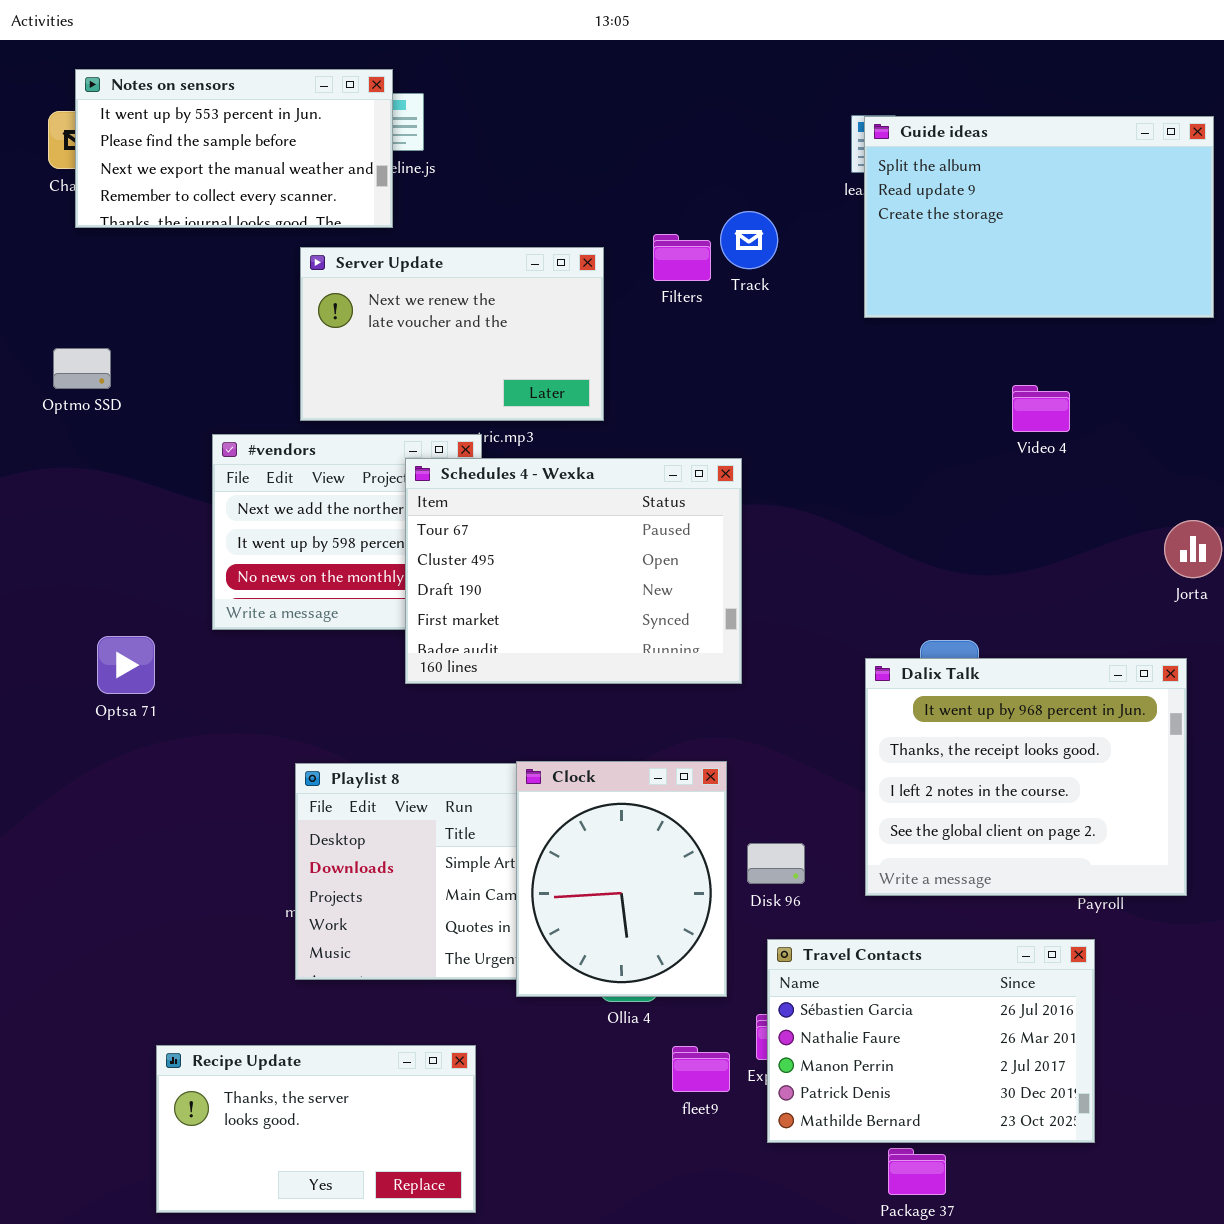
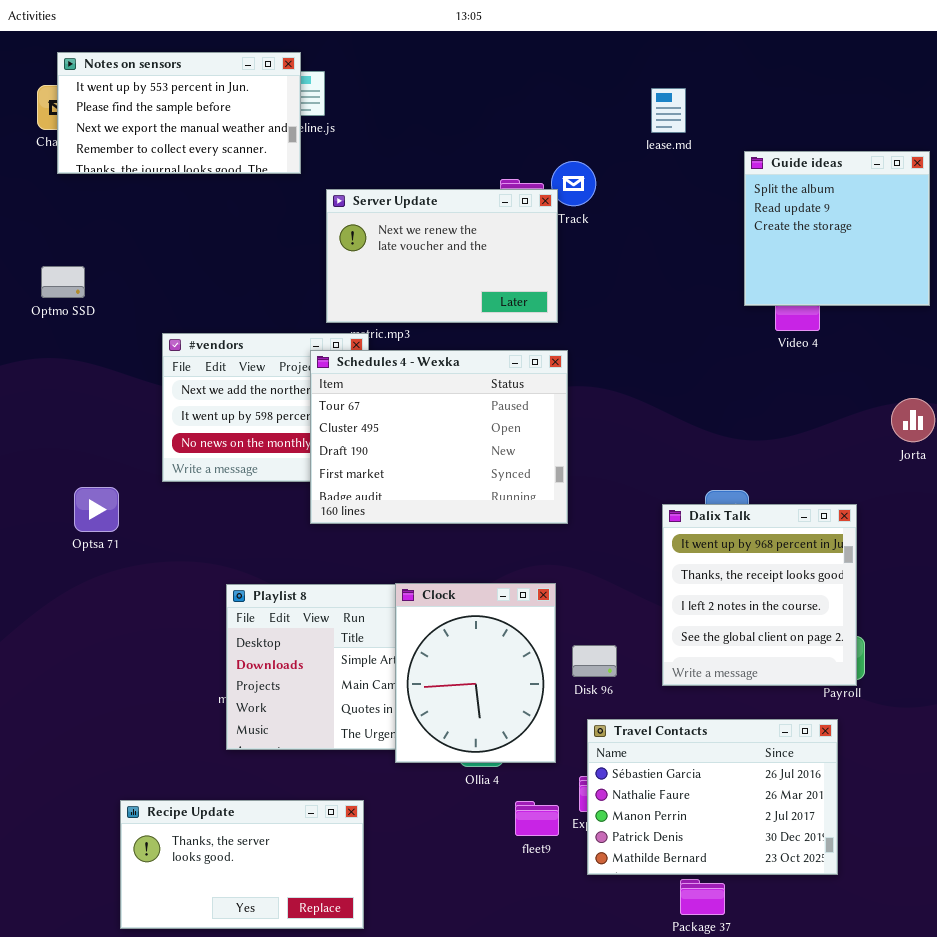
Guide ideas: [864,116,1214,318] -> [744,151,930,306], moved, resized
Server Update: [300,247,604,421] -> [326,189,558,323], moved
Dalix Talk: [865,658,1187,896] -> [662,504,857,686], resized

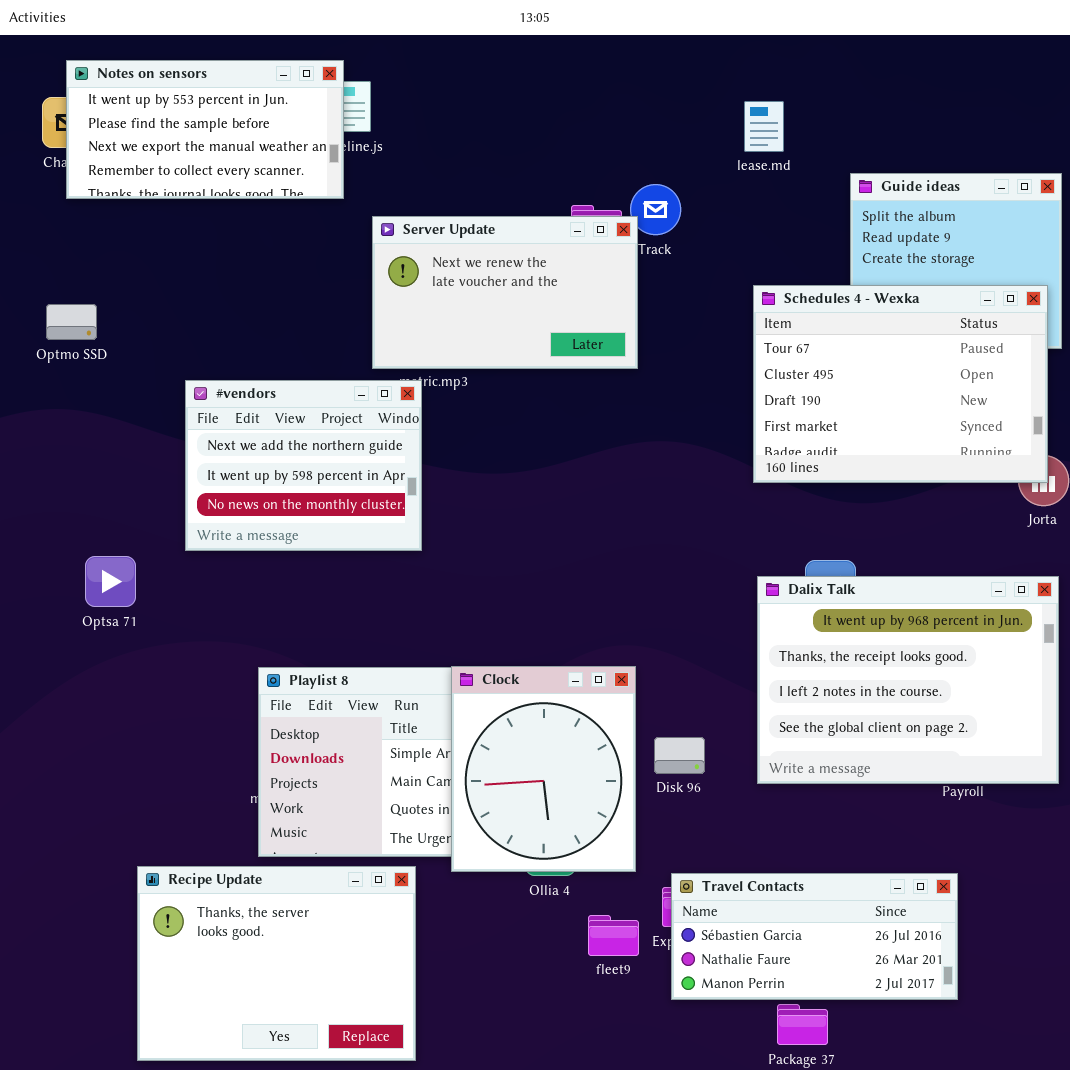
Schedules 4 - Wexka: [310,350,568,524] -> [753,285,1048,483], moved
Dalix Talk: [662,504,857,686] -> [757,576,1059,784], resized
Travel Contacts: [587,719,838,875] -> [671,873,958,1000], resized
Recipe Update: [120,800,364,929] -> [137,866,416,1061], resized

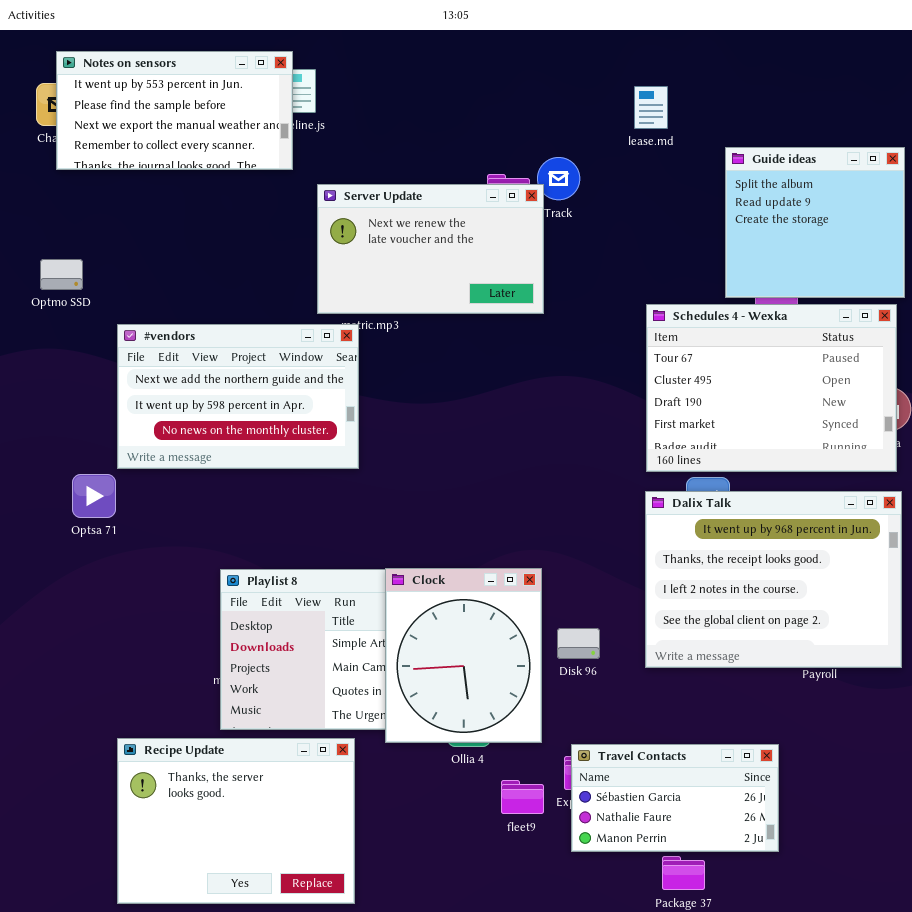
Schedules 4 - Wexka: [753,285,1048,483] -> [646,304,897,472], moved
#vendors: [185,380,422,551] -> [117,324,359,469], resized
Travel Contacts: [671,873,958,1000] -> [571,744,779,852], resized

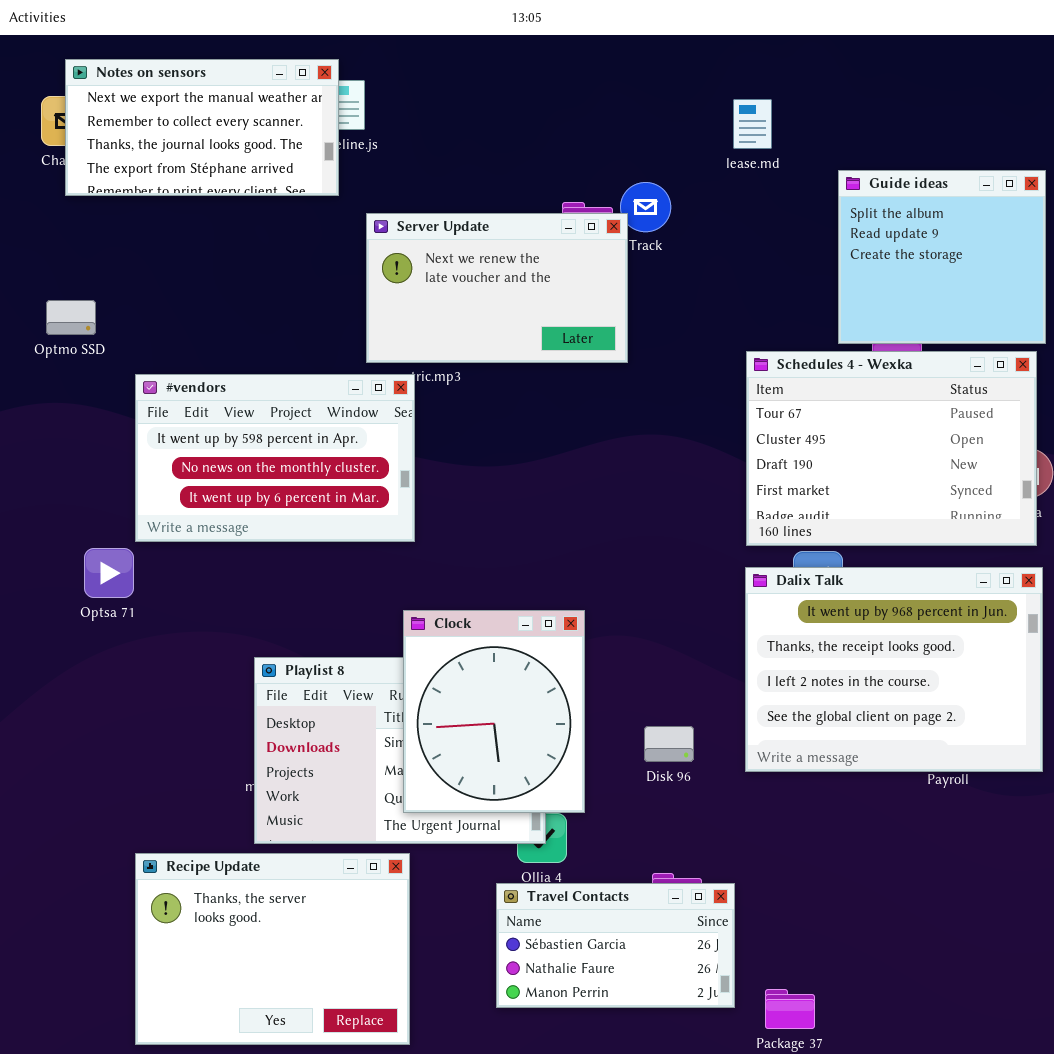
Notes on sensors: [56,51,293,170] -> [65,59,339,196], scrolled down 2 rows
#vendors: [117,324,359,469] -> [135,374,415,542], scrolled down 1 row
Clock: [385,568,542,743] -> [403,610,585,813], moved
Travel Contacts: [571,744,779,852] -> [496,883,735,1008], moved

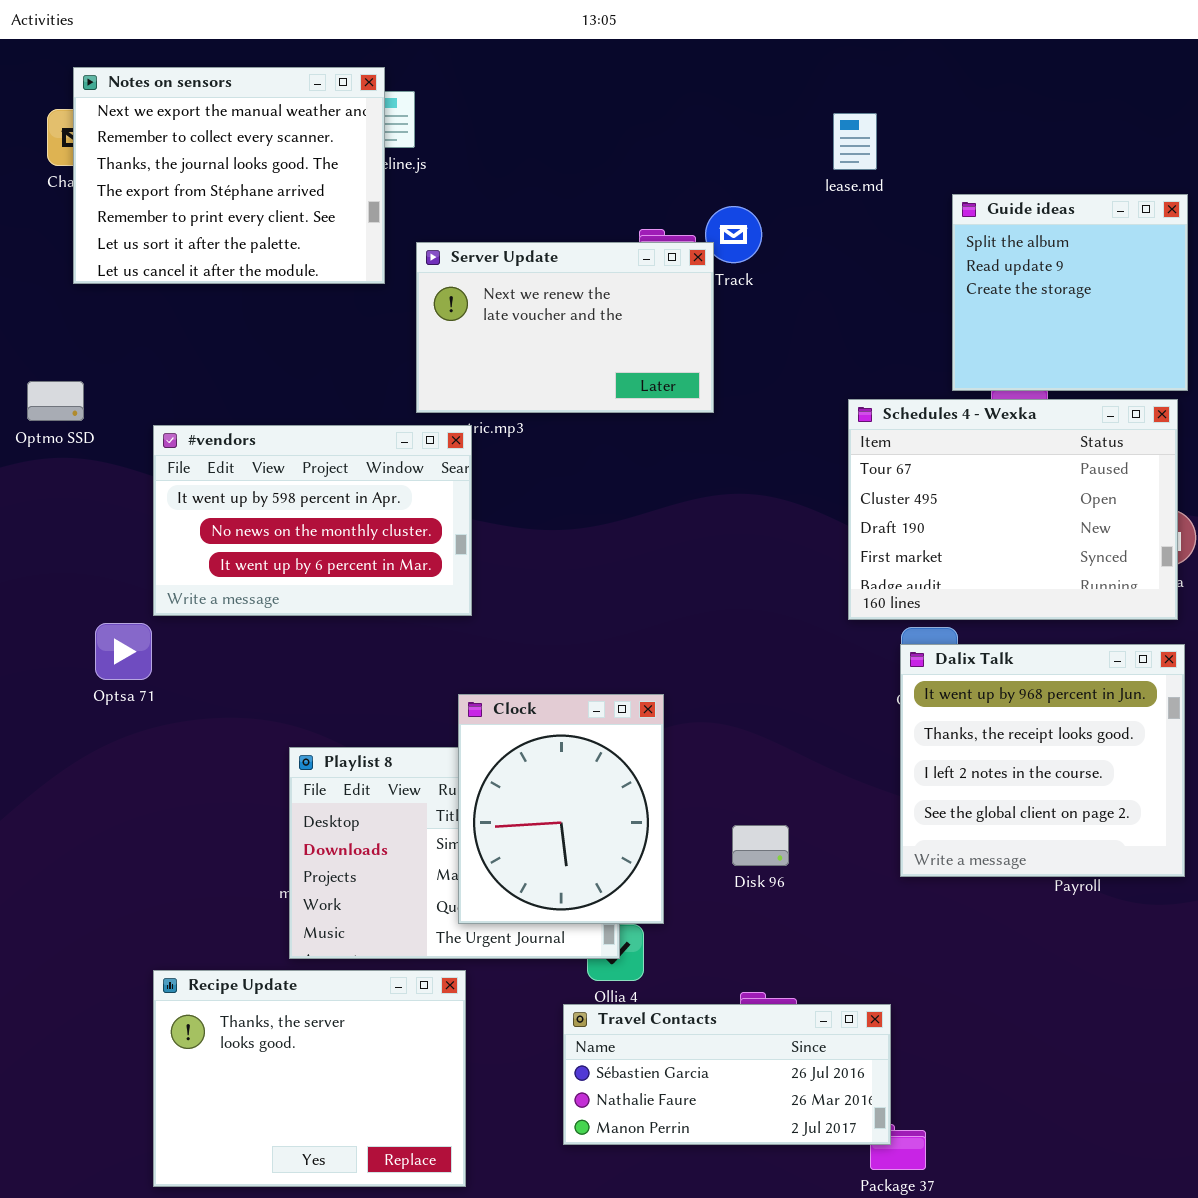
Notes on sensors: [65,59,339,196] -> [73,67,385,284], resized
Optmo SSD: [46,300,96,335] -> [27,381,84,421], moved
Dalix Talk: [745,567,1043,772] -> [900,644,1185,877], resized
Travel Contacts: [496,883,735,1008] -> [563,1004,891,1145], resized

